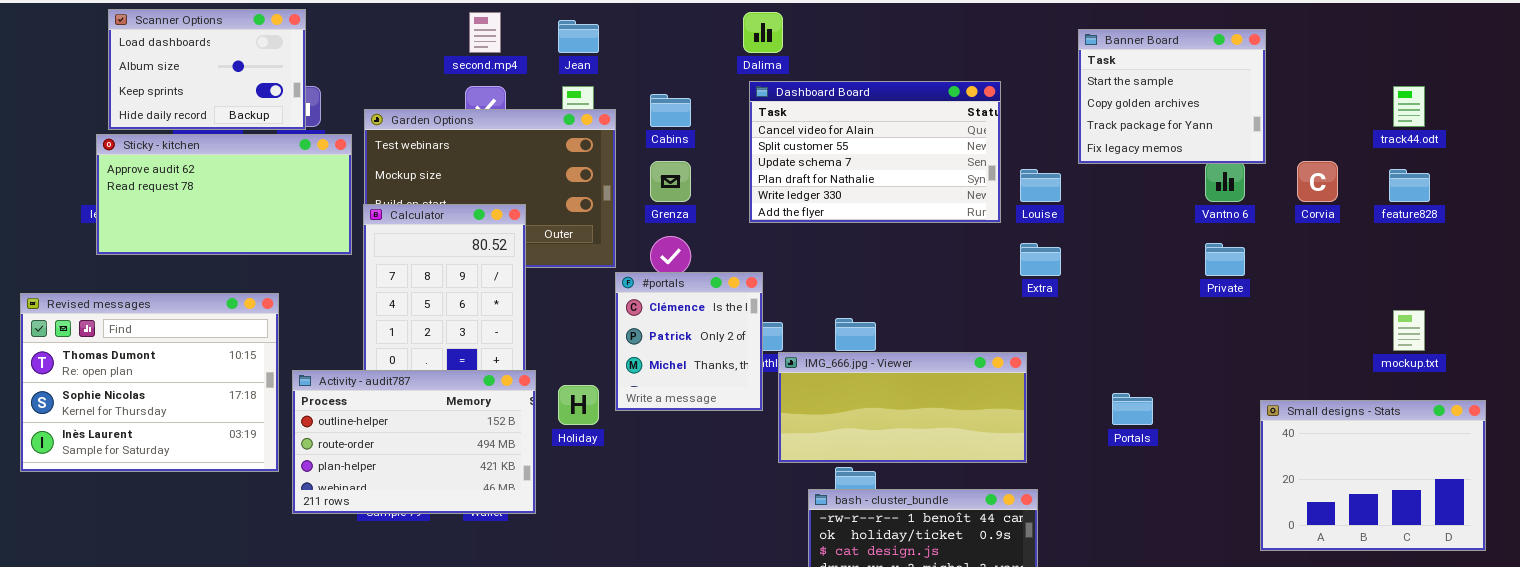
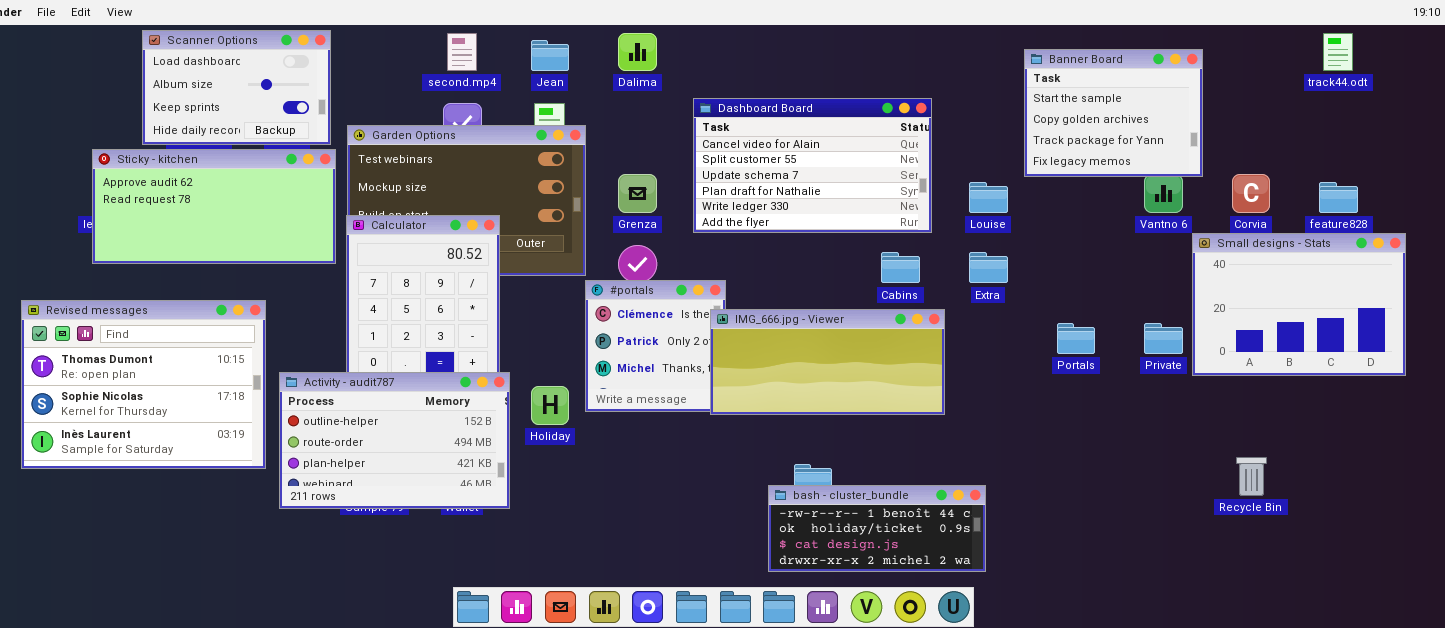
Scanner Options: [108,9,306,130] -> [142,30,331,145], moved
Dalima: [743,12,783,53] -> [618,33,657,71], moved
Dashboard Board: [749,81,1001,223] -> [693,98,932,233], moved
track44.odt: [1393,86,1425,127] -> [1323,33,1353,71], moved
Cabins: [650,94,691,127] -> [881,252,920,283], moved
Private: [1205,243,1245,276] -> [1144,323,1183,354], moved
IMG_666.jpg - Viewer: [778,352,1027,463] -> [710,309,945,415], moved
Portals: [1112,393,1153,425] -> [1057,323,1095,354], moved
Small designs - Stats: [1260,400,1486,551] -> [1192,233,1406,376], moved

